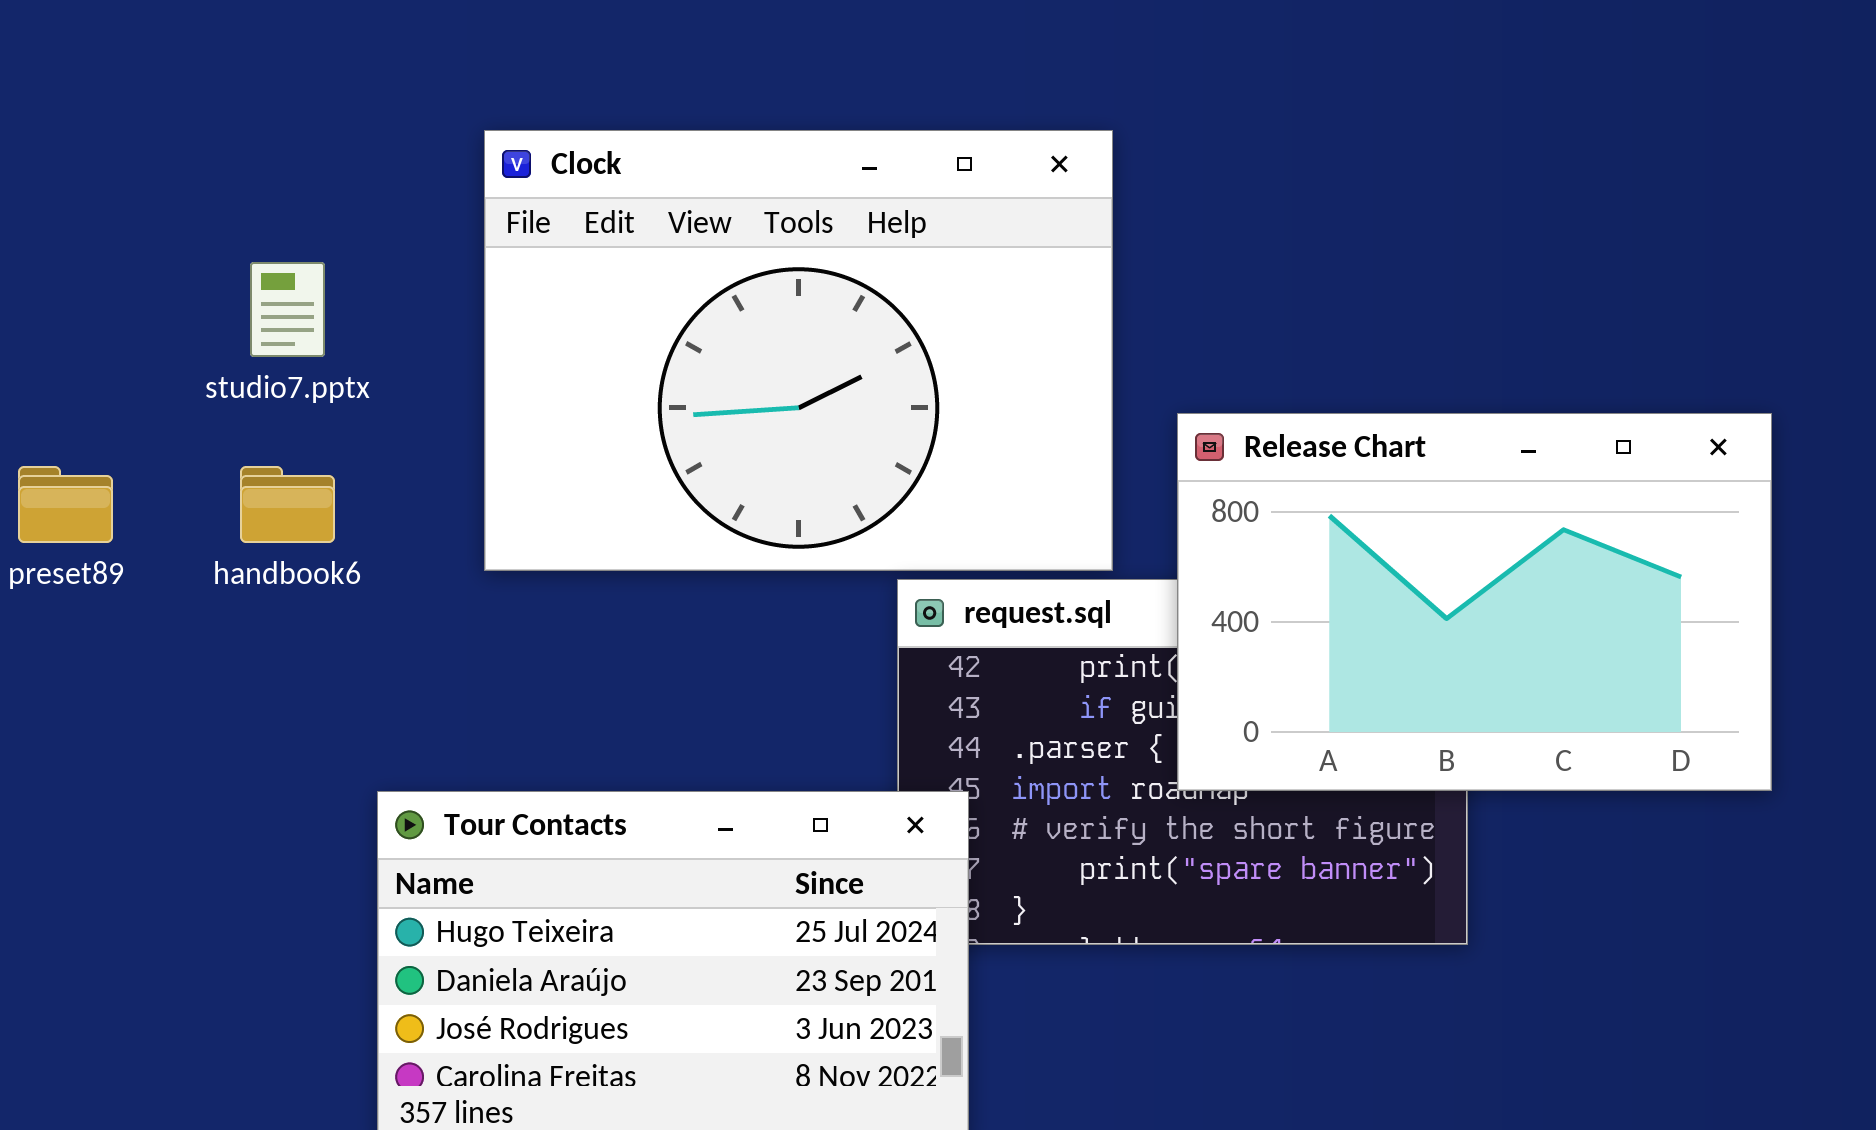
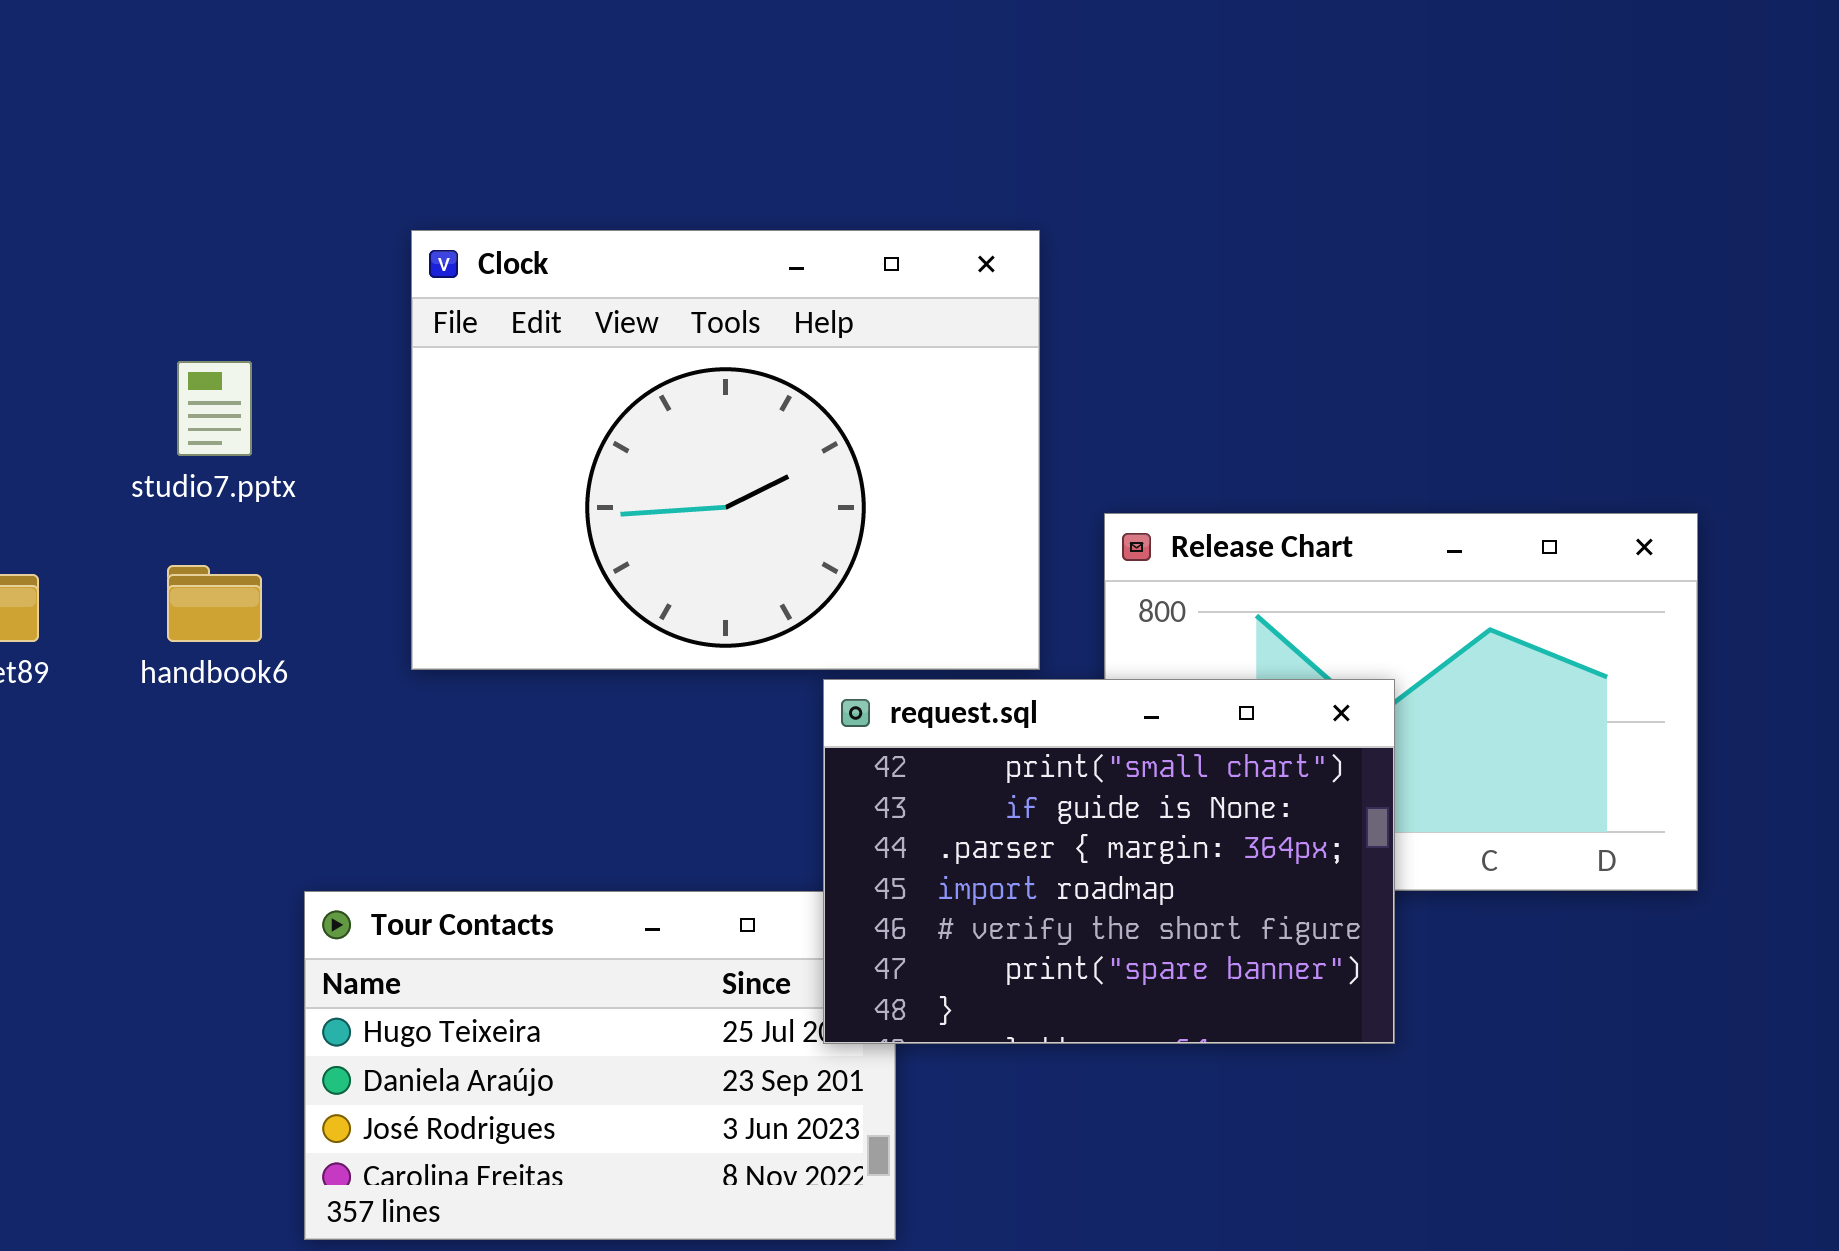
request.sql: [897,579,1468,945] -> [823,679,1395,1044], raised

